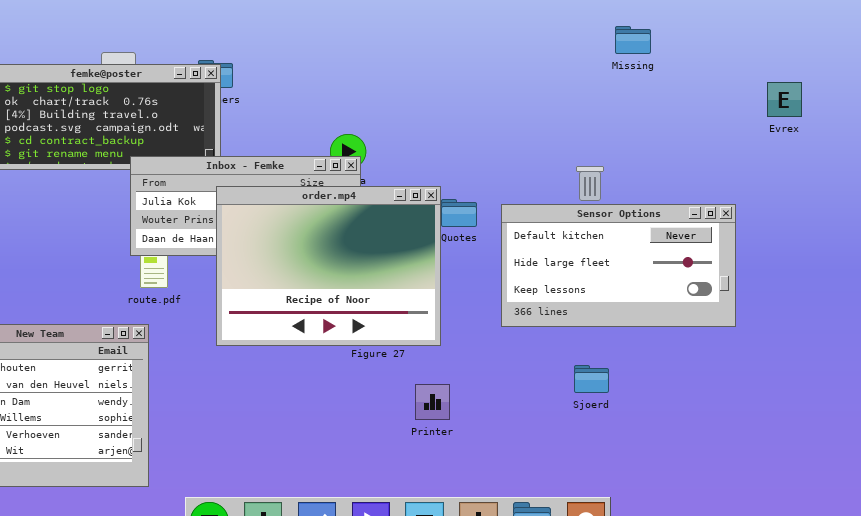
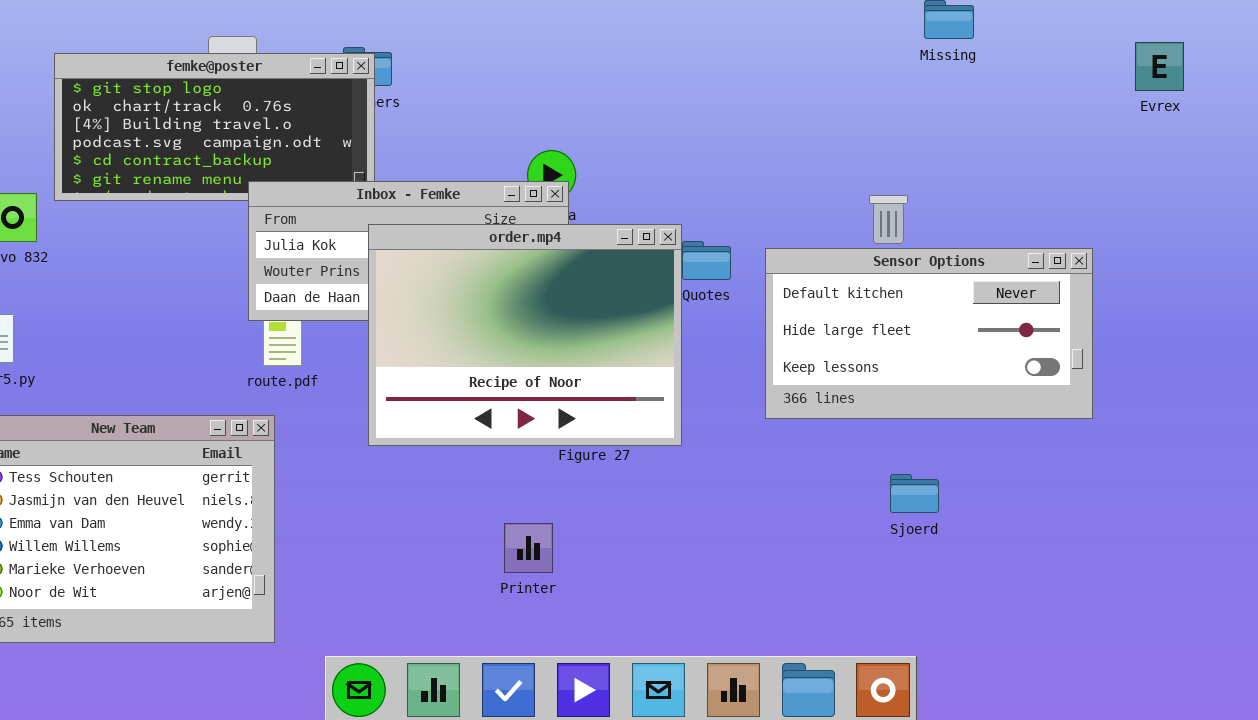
Evrex: [767,82,802,117] -> [1135,42,1184,91], moved
Sjoerd: [574,365,609,393] -> [890,474,939,513], moved
Printer: [415,384,450,420] -> [504,523,553,573], moved

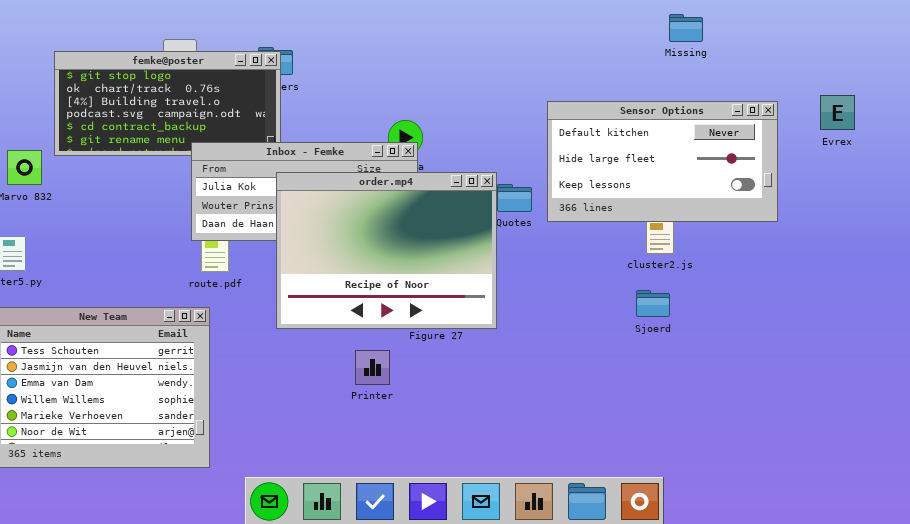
Evrex: [1135,42,1184,91] -> [820,95,855,130], moved
Sensor Options: [765,248,1093,419] -> [547,101,778,222], moved
Sjoerd: [890,474,939,513] -> [636,290,670,317], moved
Printer: [504,523,553,573] -> [355,350,390,385], moved

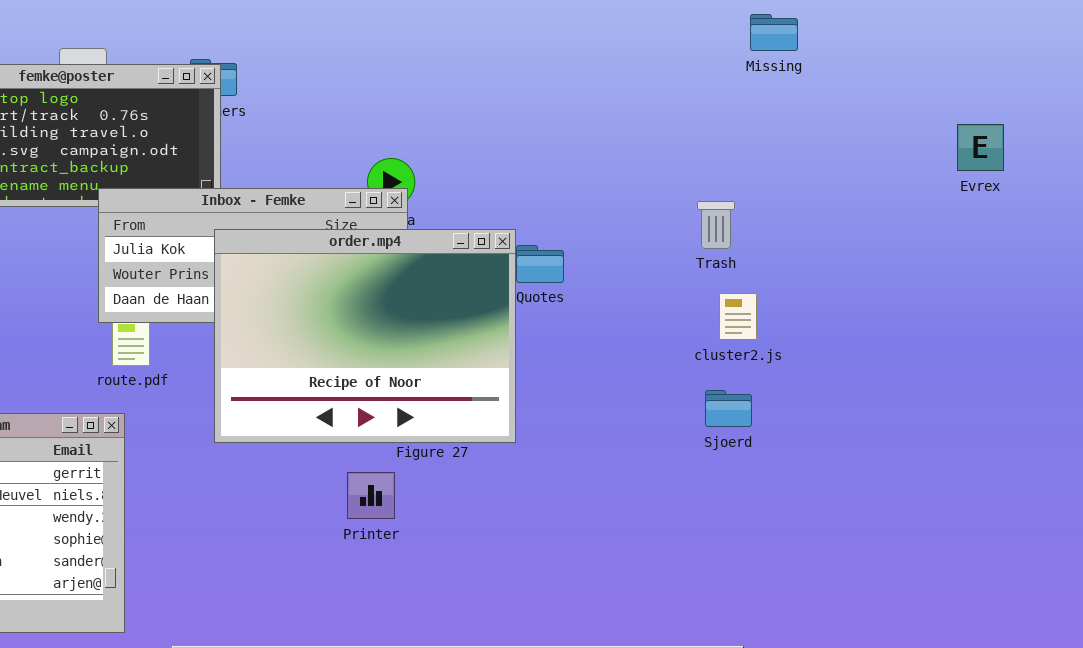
Sensor Options: [547,101,778,222] -> none, closed
Printer: [355,350,390,385] -> [347,472,395,519], moved

